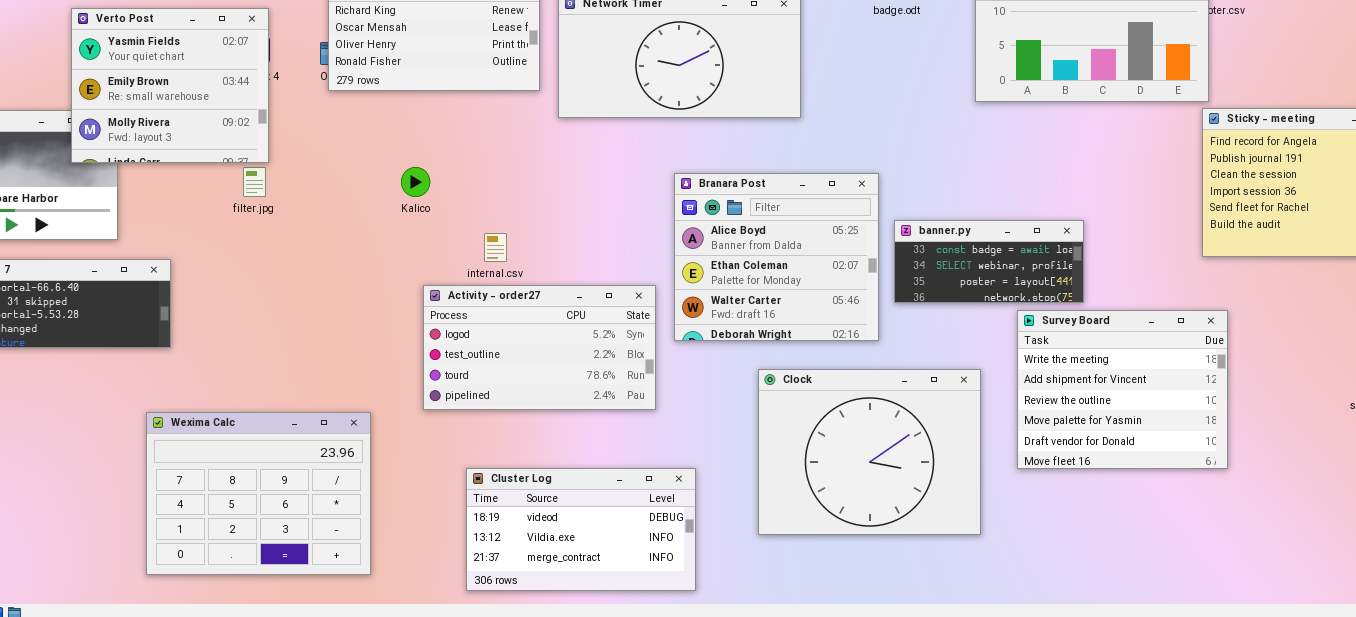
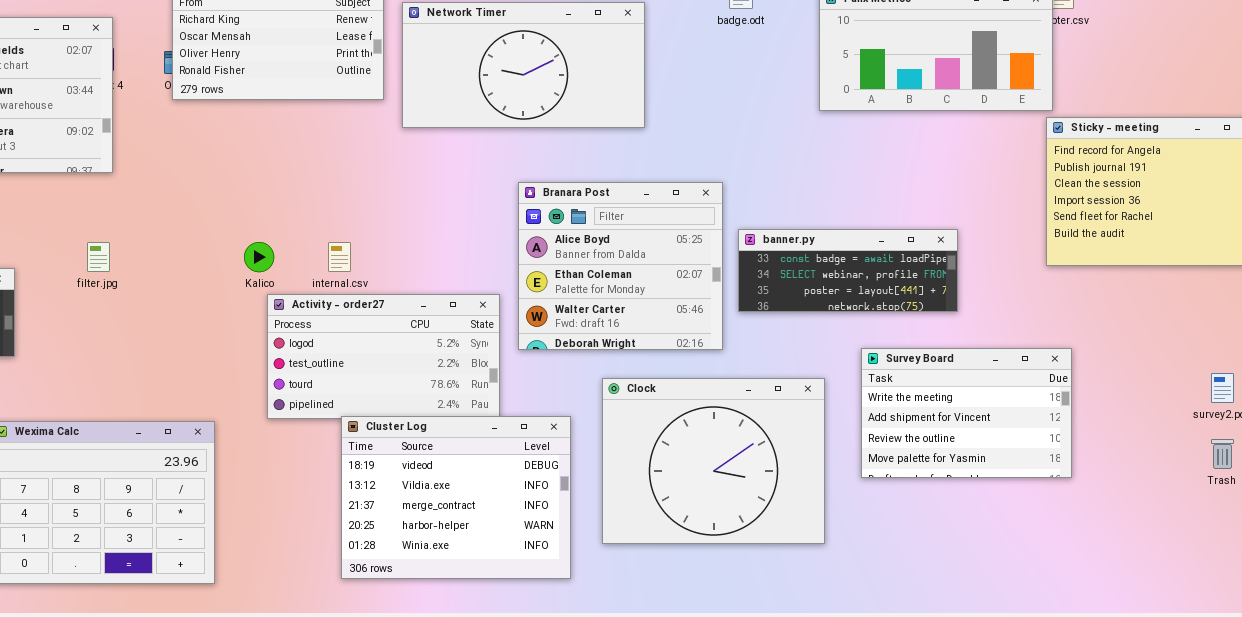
filter.jpg: [243,167,266,197] -> [87,242,110,272], moved
Kalico: [401,167,430,197] -> [244,242,274,272], moved
banner.py: [894,220,1084,303] -> [738,229,958,312], resized
Survey Board: [1017,310,1228,469] -> [861,348,1072,478], resized
Cluster Log: [466,468,696,591] -> [341,416,571,579], moved, resized

